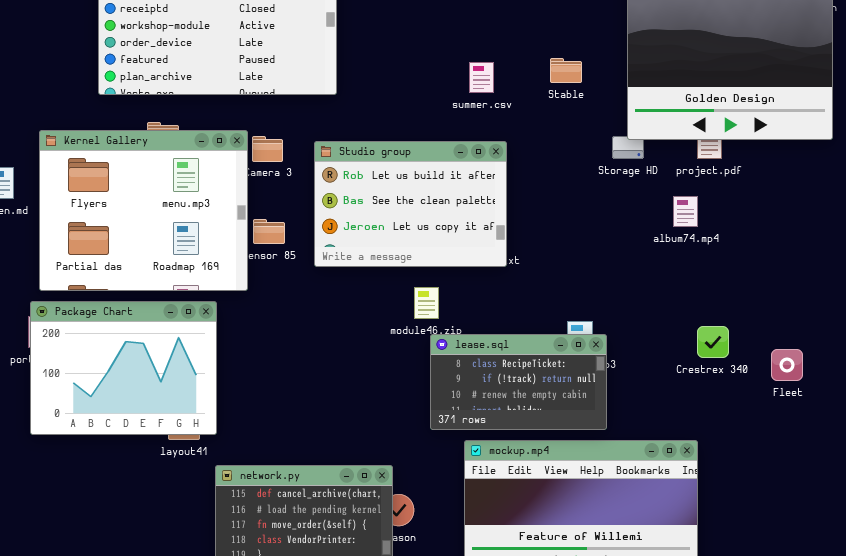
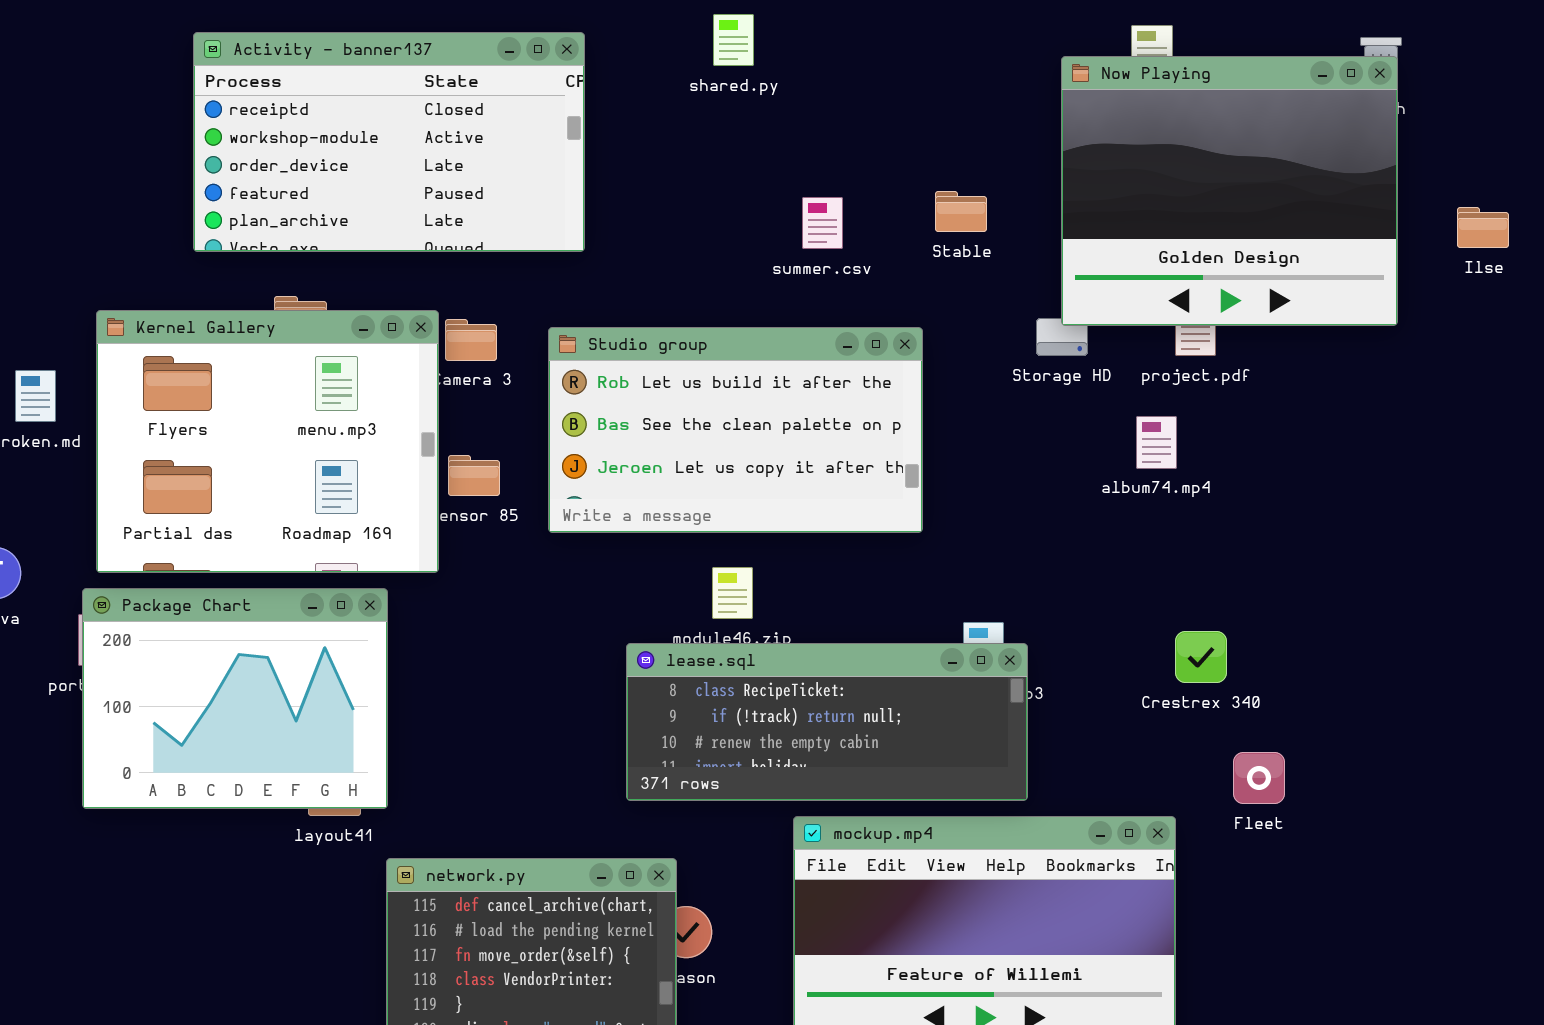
Studio group: [314,141,507,267] -> [548,327,923,533], resized
lease.sql: [430,334,607,430] -> [626,643,1028,801], resized
Fleet: [771,349,803,381] -> [1233,752,1285,804], moved

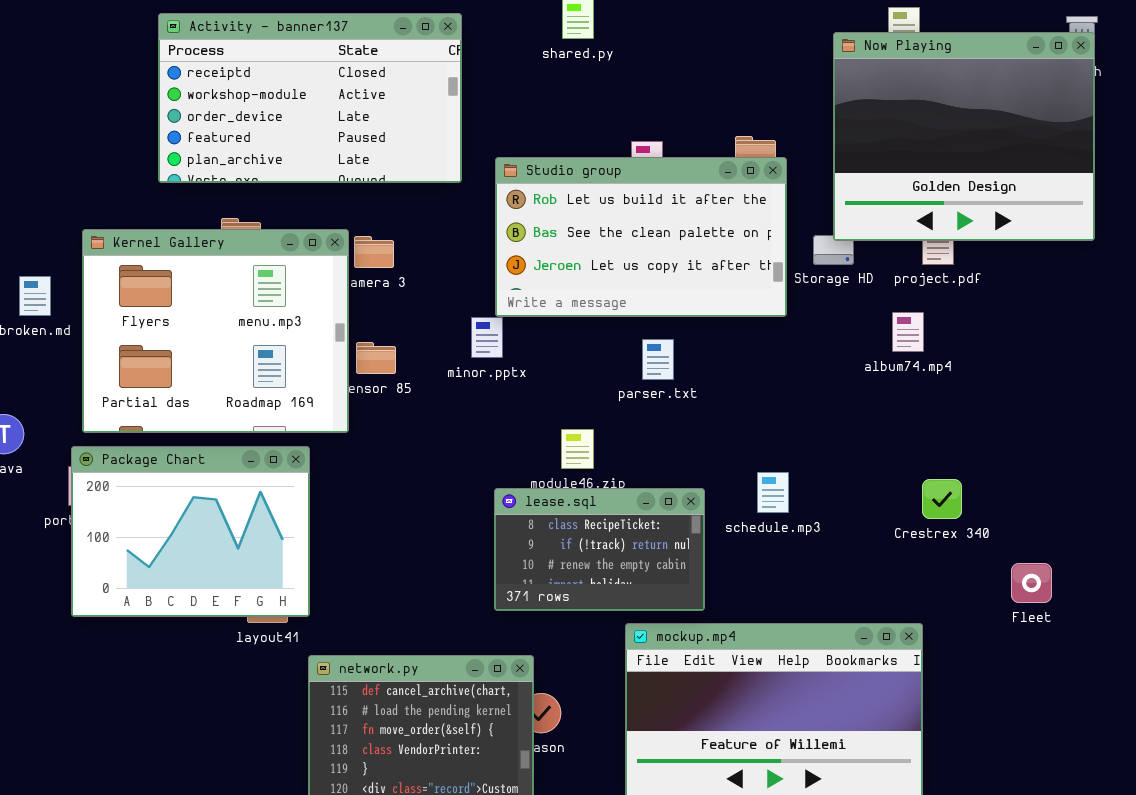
Studio group: [548,327,923,533] -> [495,157,787,317], moved
lease.sql: [626,643,1028,801] -> [494,488,705,611], resized
Fleet: [1233,752,1285,804] -> [1011,563,1052,603], moved

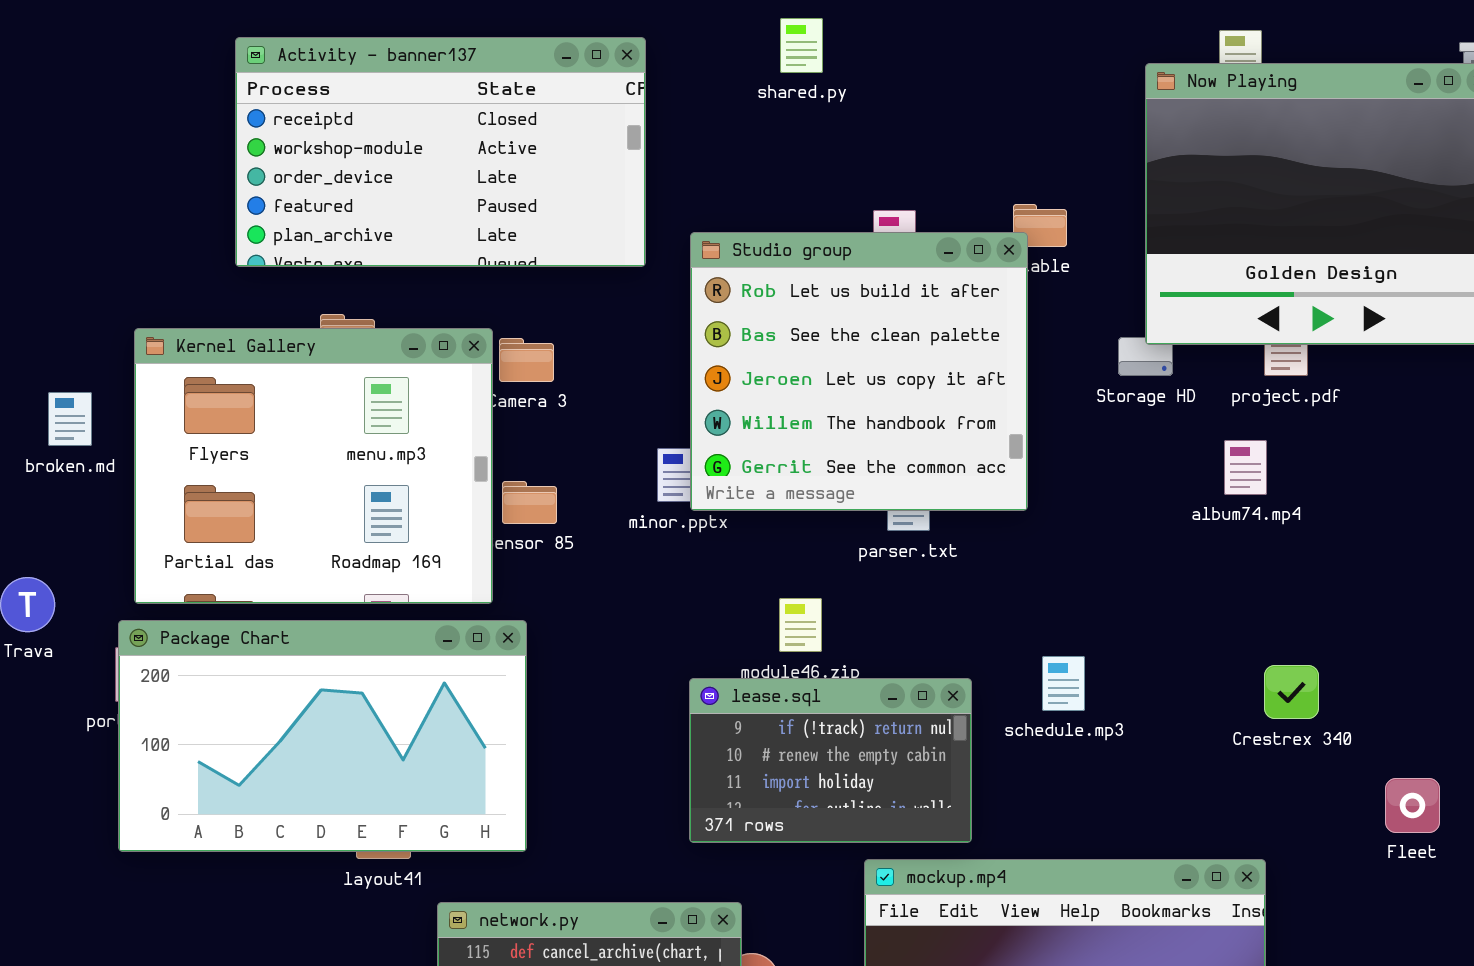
Studio group: [495,157,787,317] -> [690,232,1028,511], resized
Package Chart: [71,446,310,617] -> [118,620,527,852], resized
lease.sql: [494,488,705,611] -> [689,678,972,843], scrolled down 1 row

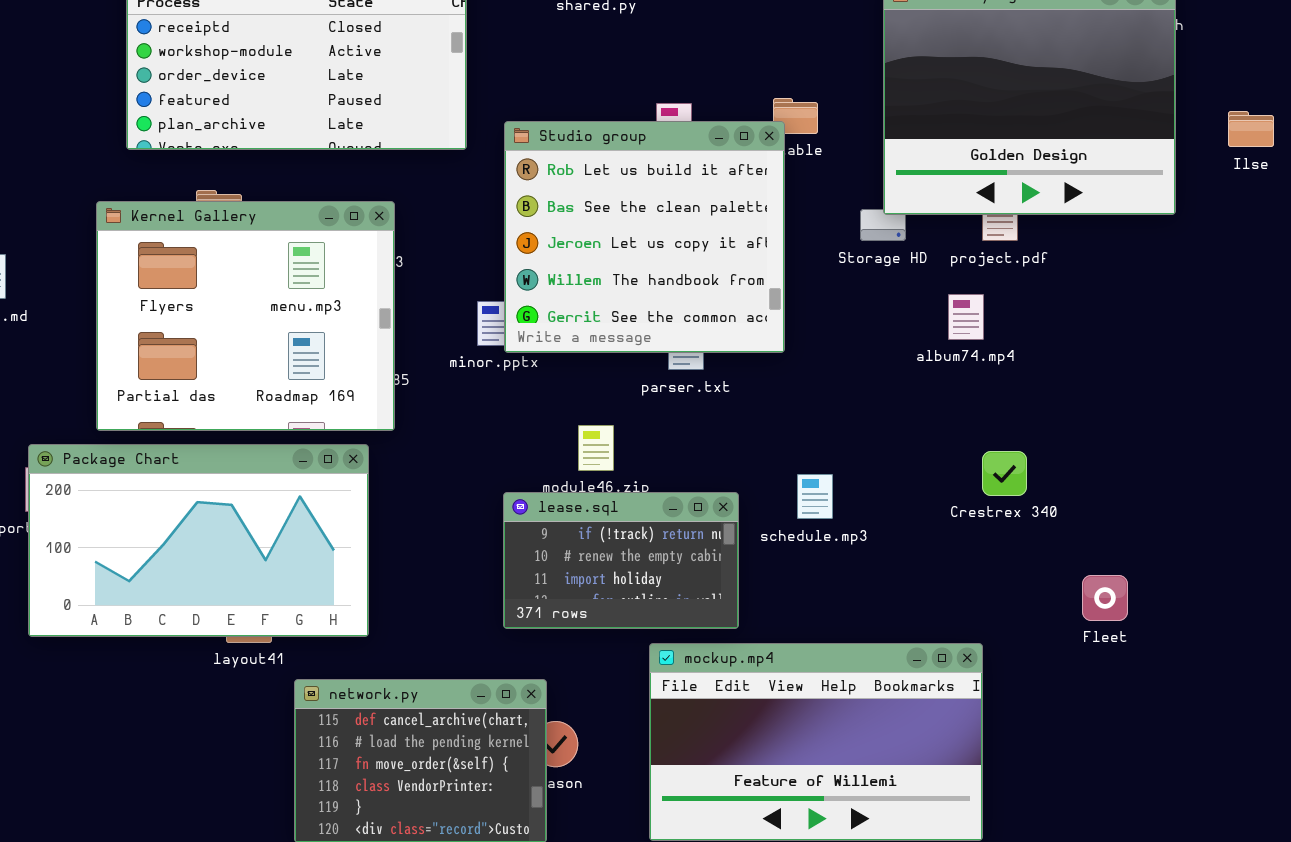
Kernel Gallery: [134,328,493,604] -> [96,201,395,431], moved
Crestrex 340: [1264,665,1319,719] -> [982,451,1027,496], moved

